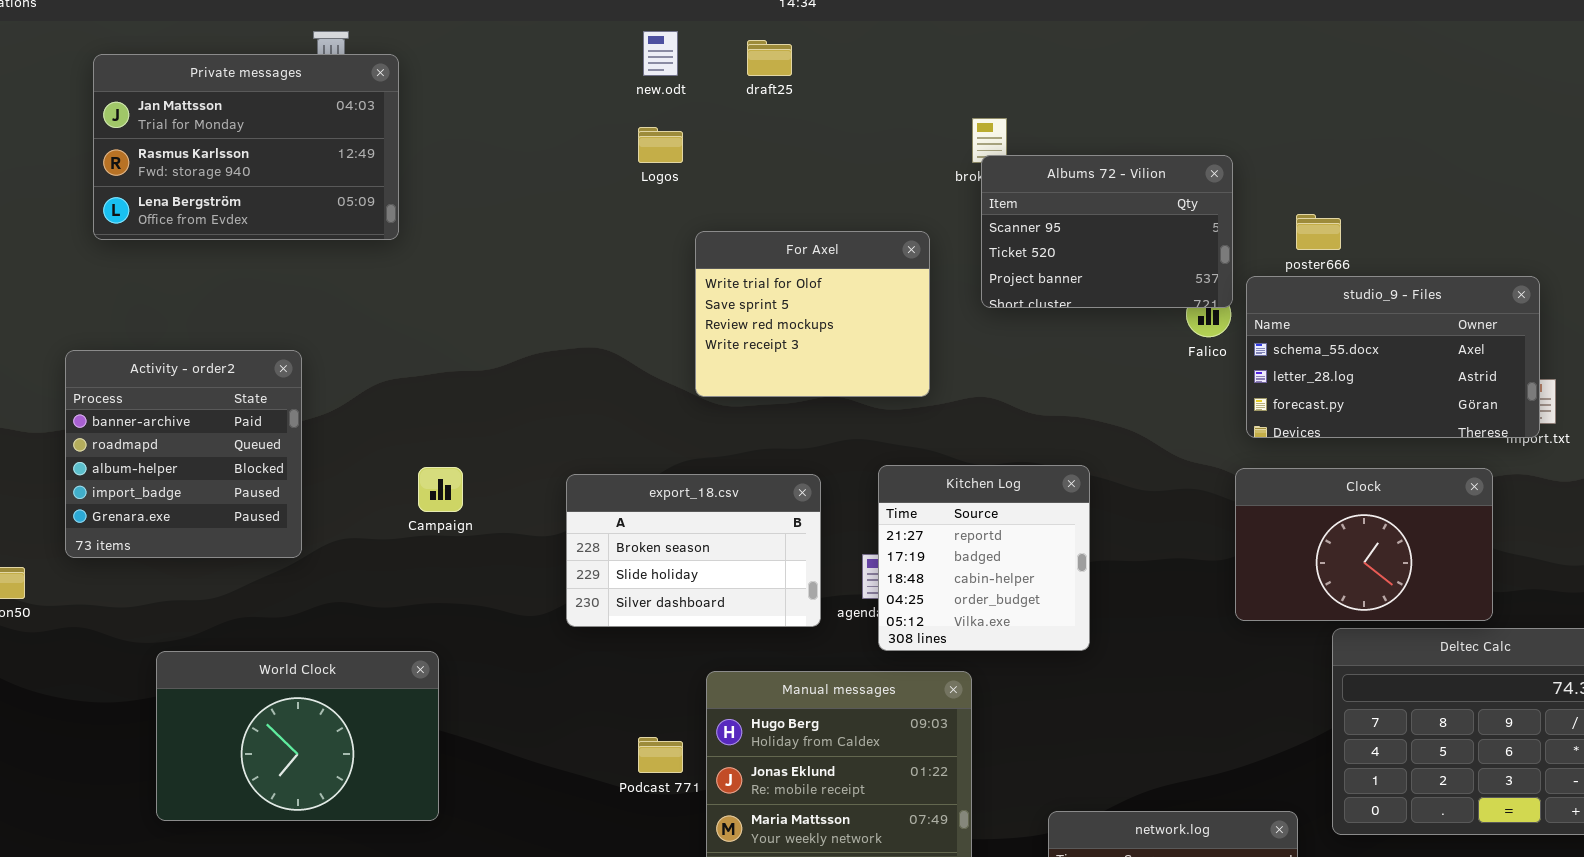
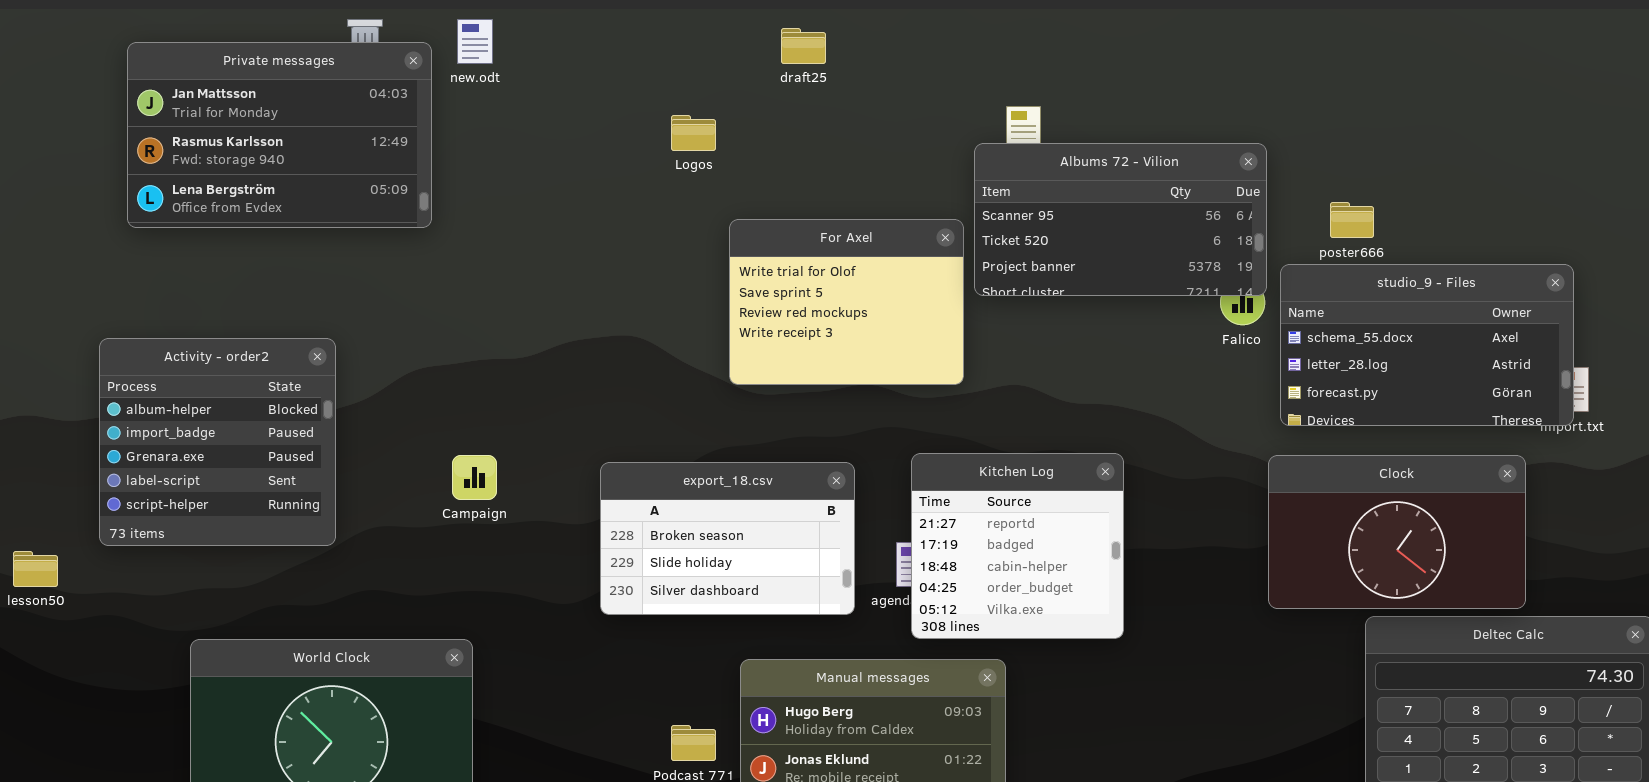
new.odt: [643,31,678,76] -> [457,19,493,64], moved
Albums 72 - Vilion: [981,155,1233,308] -> [974,143,1267,296], resized
Activity - order2: [65,350,302,558] -> [99,338,336,546], scrolled down 2 rows

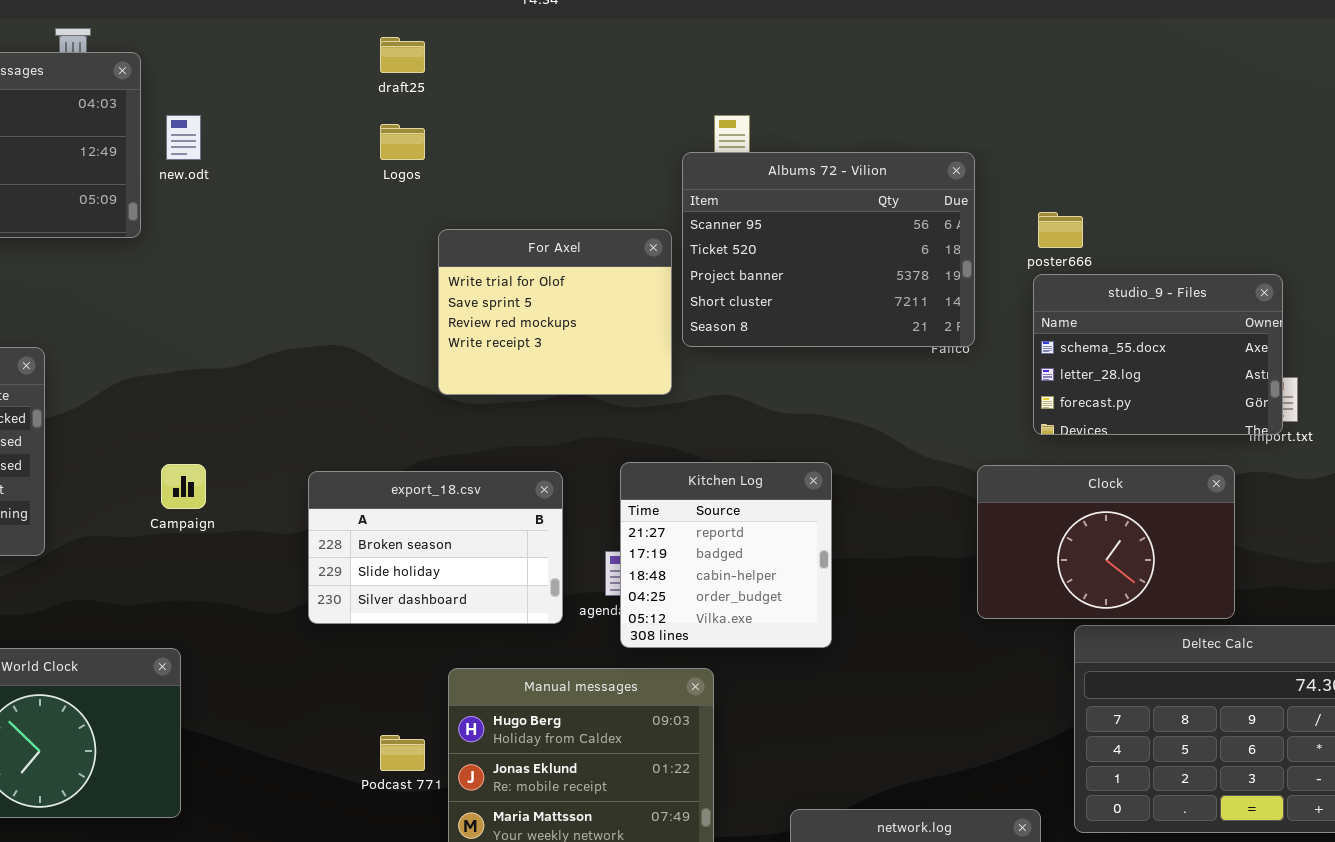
new.odt: [457,19,493,64] -> [166,115,201,160], moved
draft25: [781,28,826,64] -> [380,37,425,73], moved
Albums 72 - Vilion: [974,143,1267,296] -> [682,152,975,347], resized
studio_9 - Files: [1280,264,1574,426] -> [1033,274,1283,435], resized

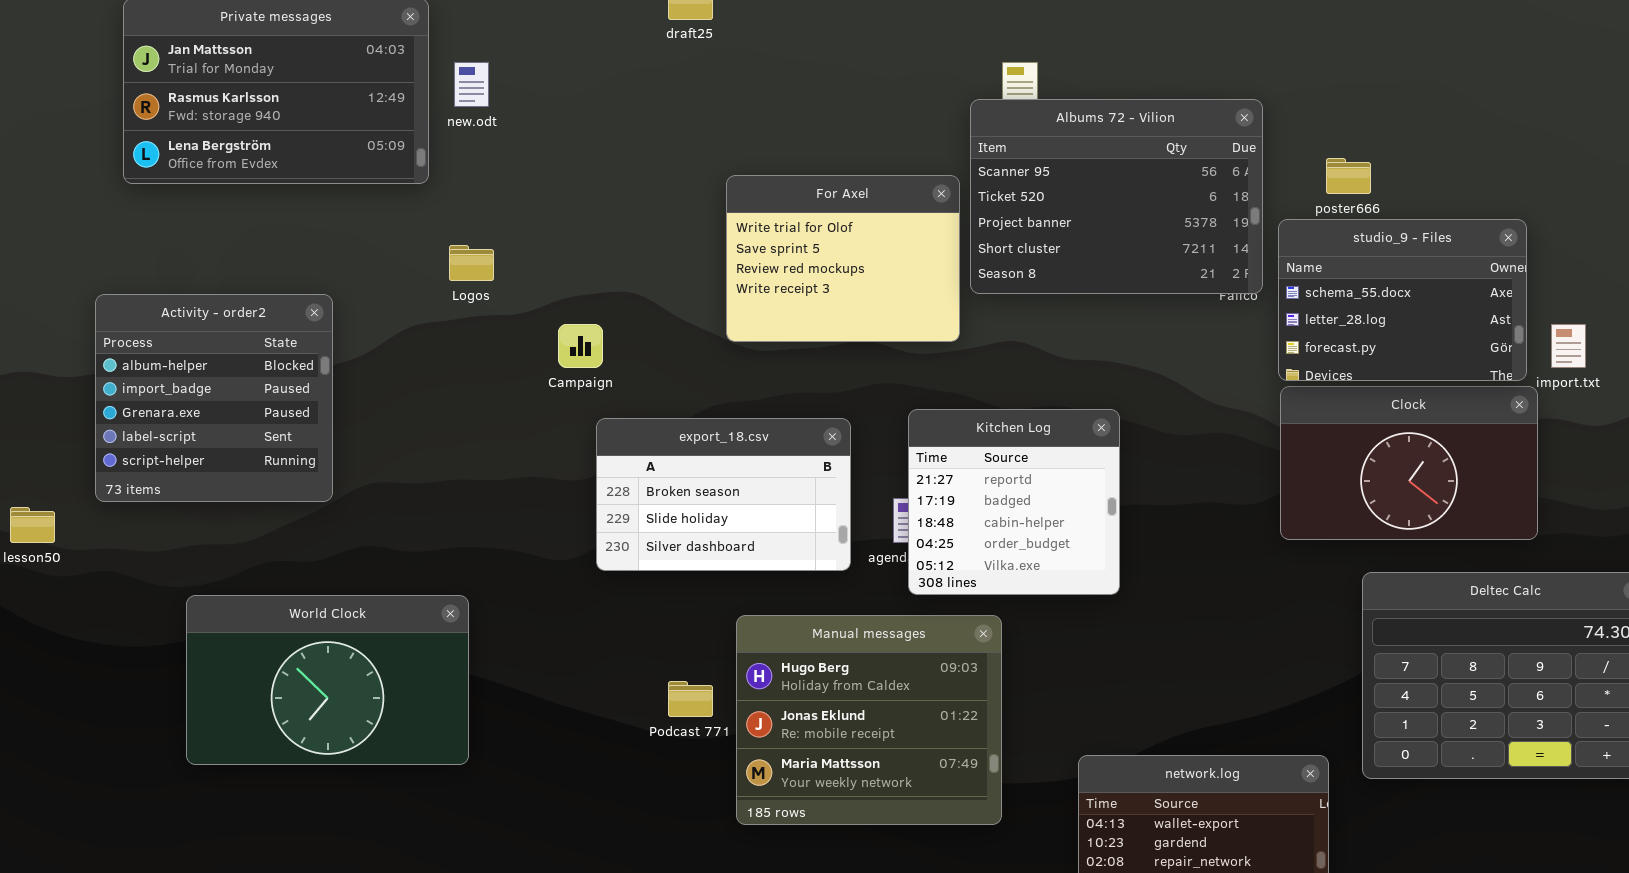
Logos: [380,124,425,160] -> [449,245,494,281], moved
studio_9 - Files: [1033,274,1283,435] -> [1278,219,1527,381], moved
Campaign: [161,464,206,509] -> [558,324,603,368], moved
Clock: [977,465,1235,619] -> [1280,386,1538,540], moved

